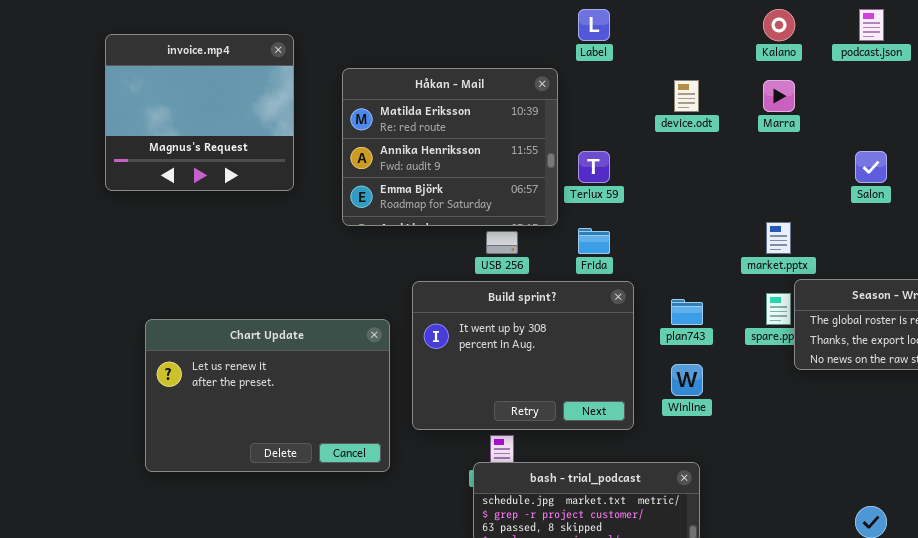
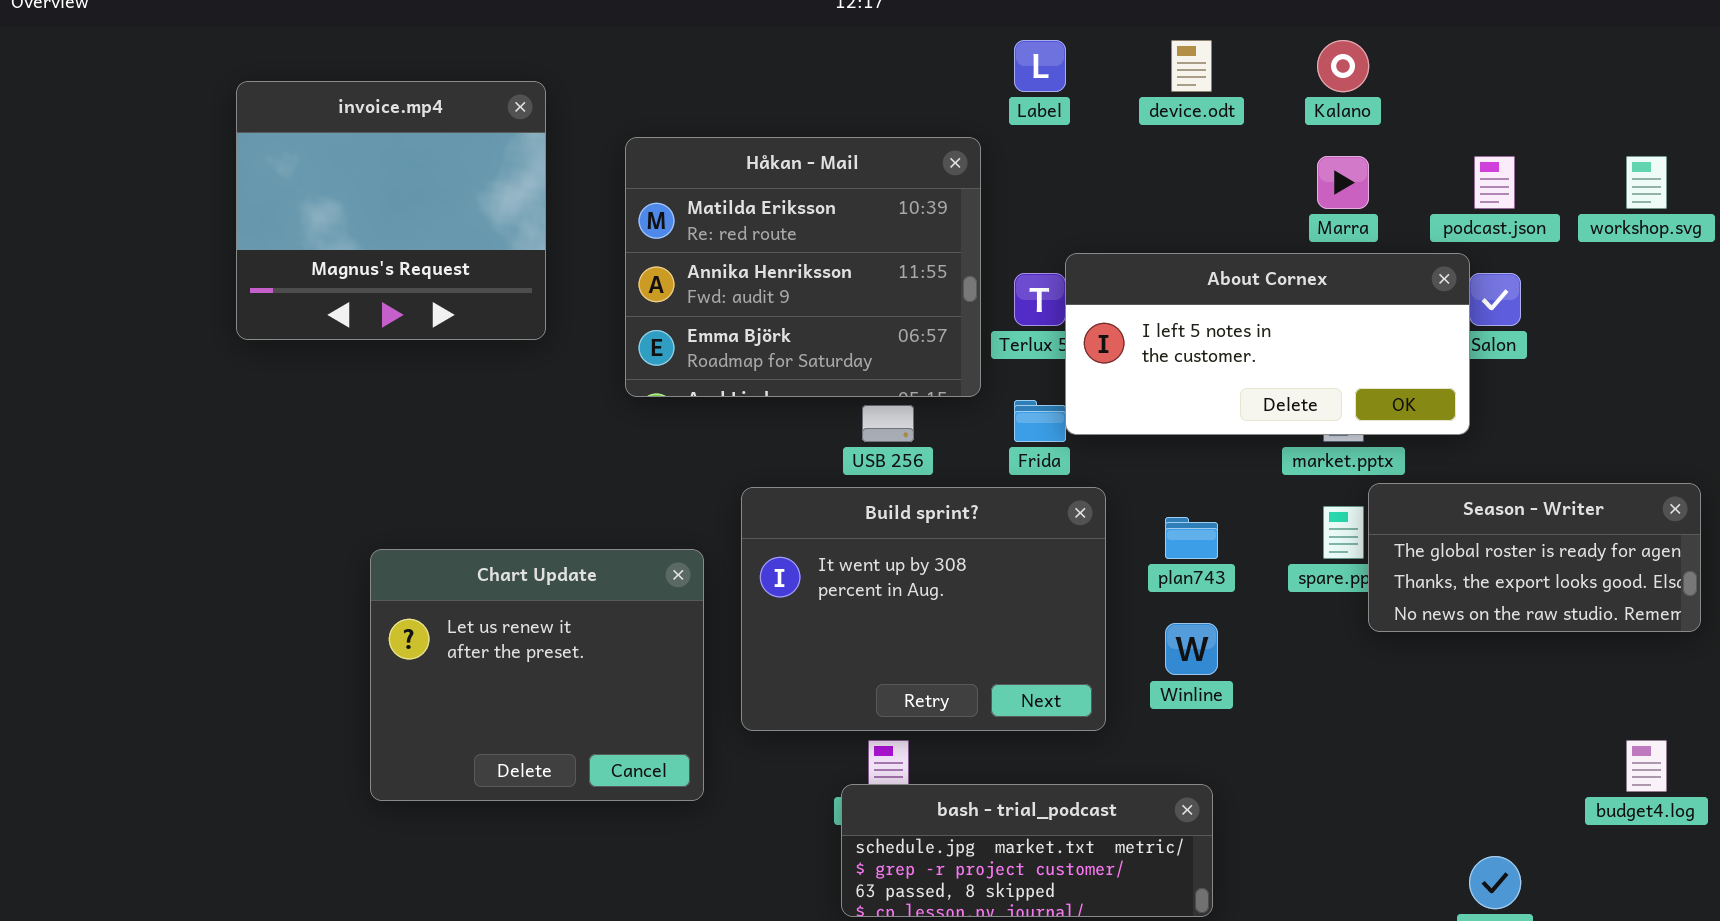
podcast.json: [859,9,884,41] -> [1474,156,1515,209], moved
device.odt: [674,80,699,112] -> [1171,40,1212,92], moved
About Cornex: none -> [1065,253,1470,435], opened
Chart Update: [145,319,390,472] -> [370,549,704,801], resized

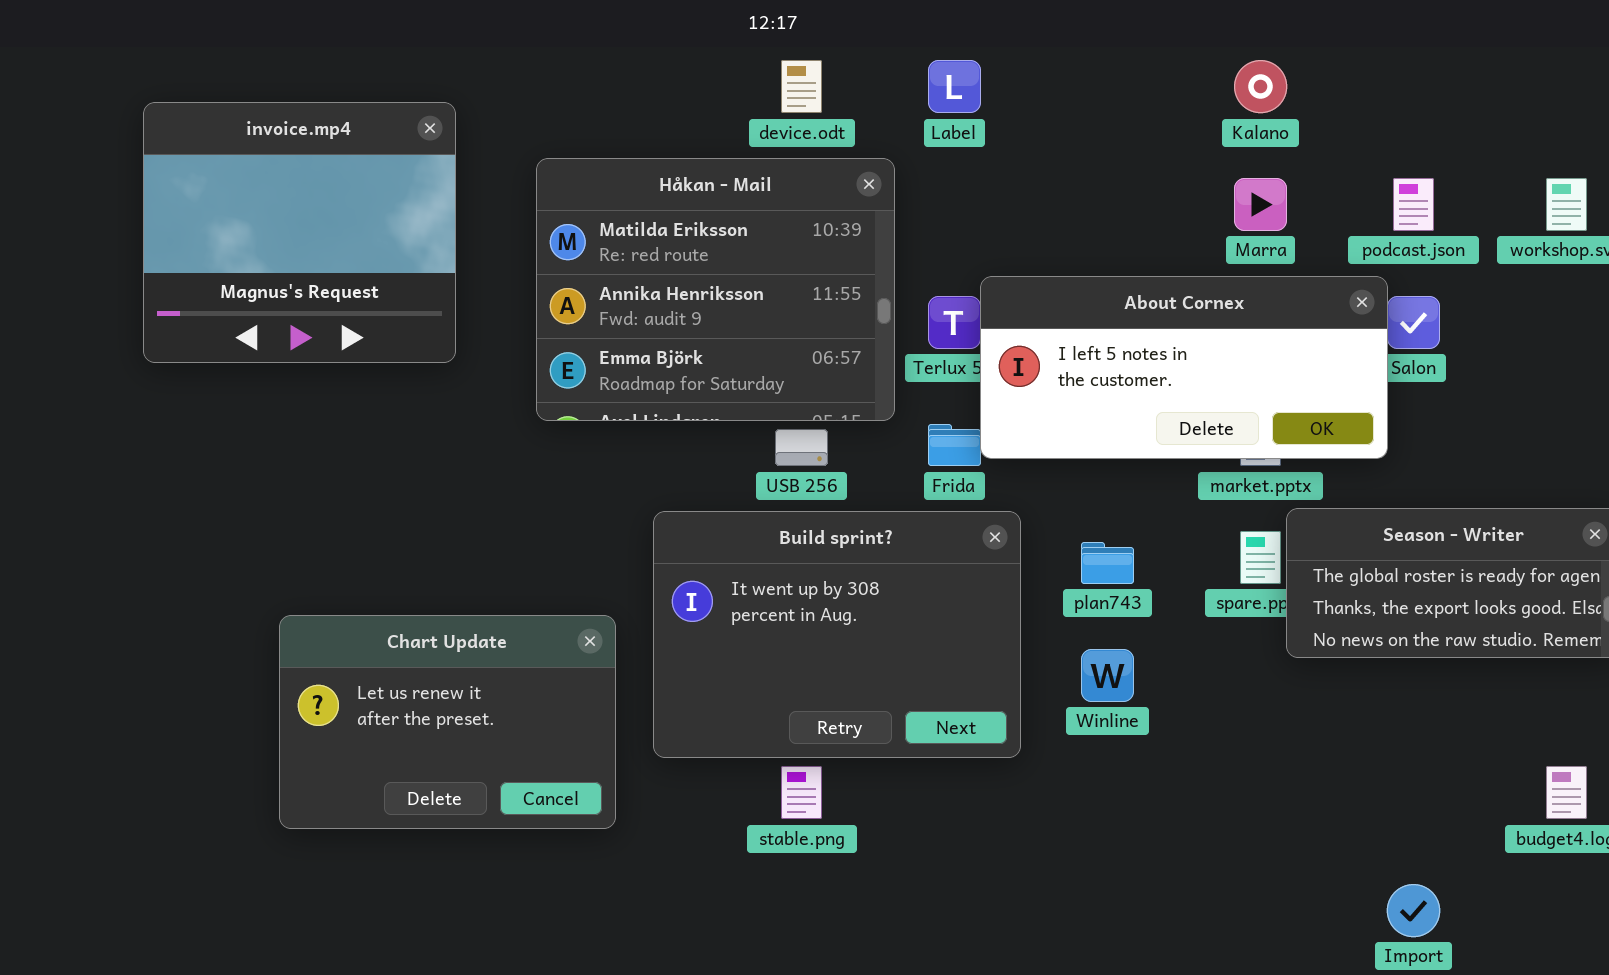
device.odt: [1171,40,1212,92] -> [781,60,822,113], moved
Chart Update: [370,549,704,801] -> [279,615,616,829], resized
bash - trial_podcast: [841,784,1213,917] -> none, closed

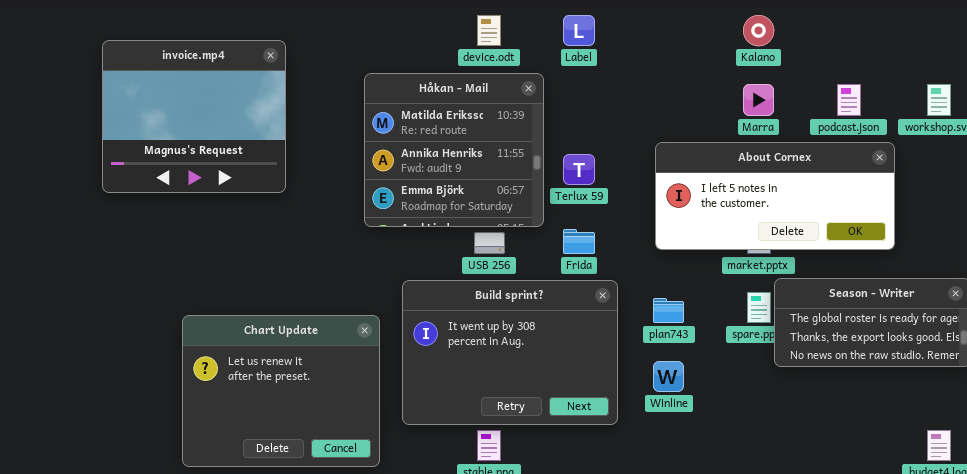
Håkan - Mail: [536,158,895,421] -> [364,73,544,227], resized
About Cornex: [980,276,1388,459] -> [655,142,895,250], moved
Chart Update: [279,615,616,829] -> [182,315,380,467], resized

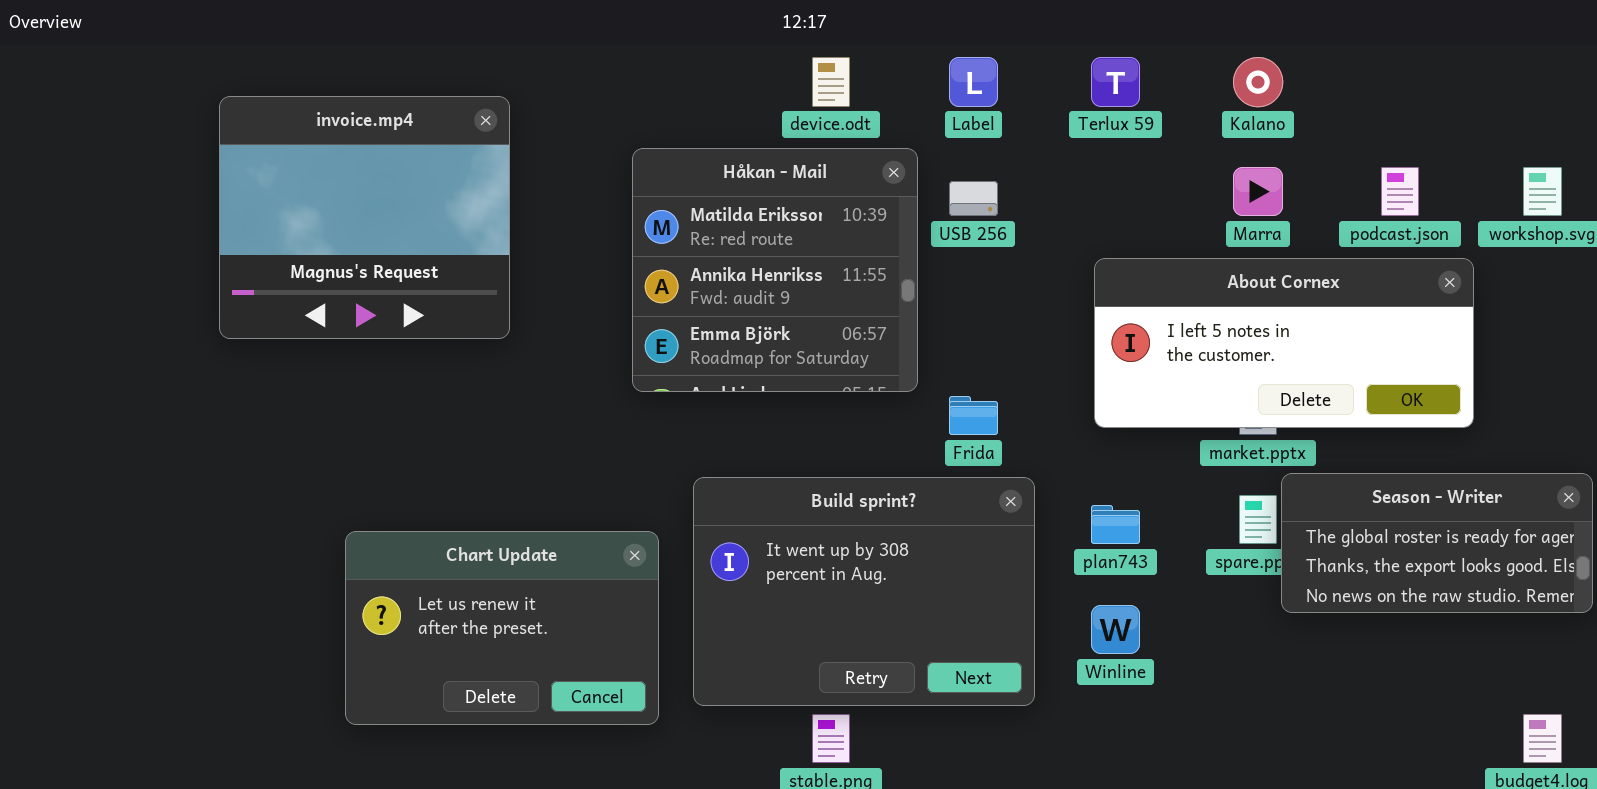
Terlux 59: [563,154,595,185] -> [1091,57,1140,107], moved
USB 256: [474,232,505,254] -> [949,181,998,216], moved
Chart Update: [182,315,380,467] -> [345,531,659,725], resized

